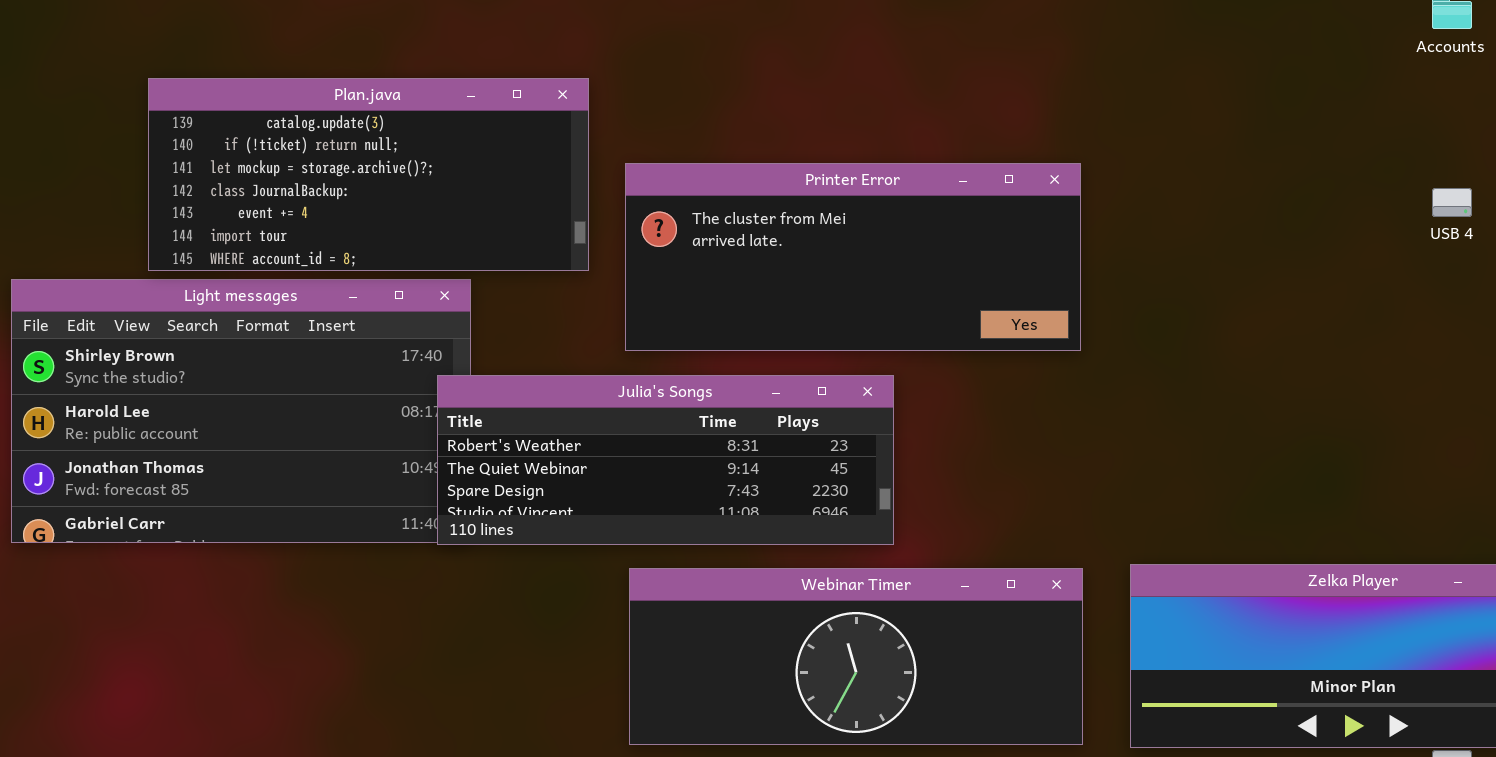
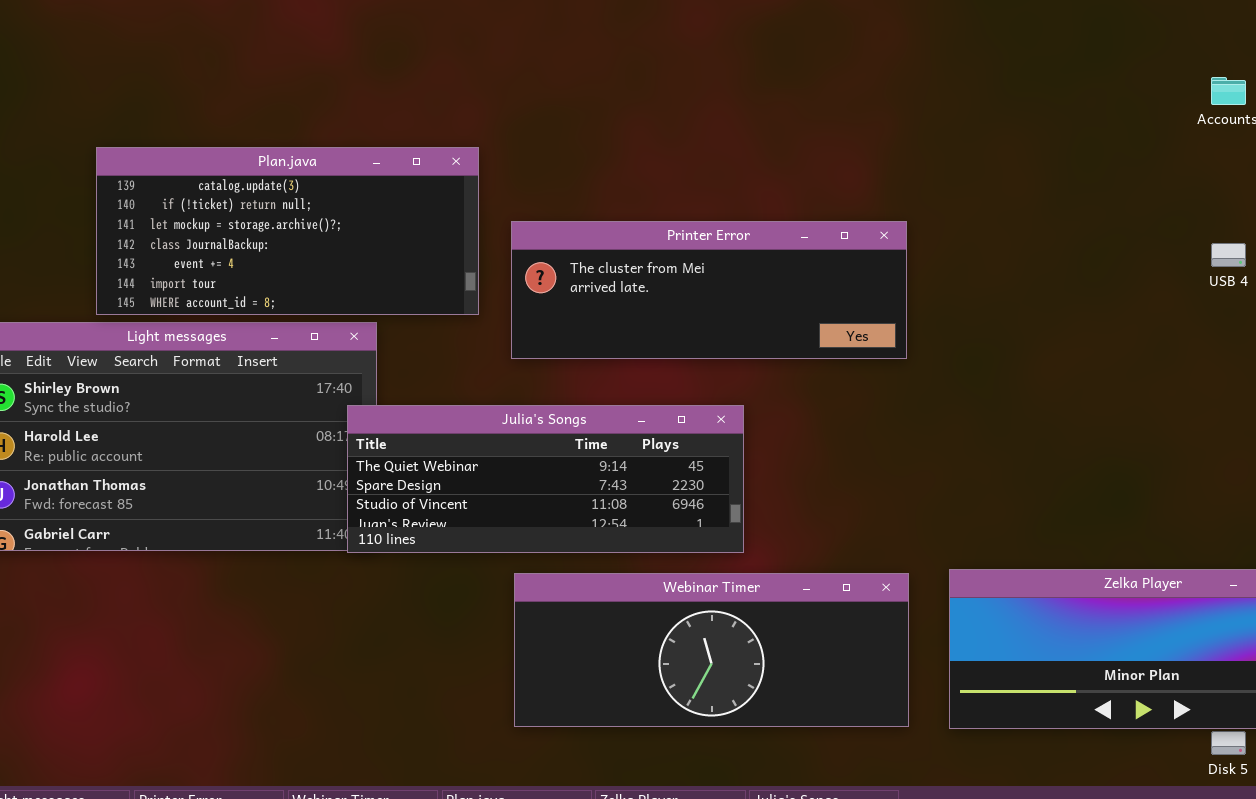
Printer Error: [625,163,1081,351] -> [511,221,907,359], resized
Julia's Songs: [437,375,894,545] -> [347,405,744,553], scrolled down 1 row

